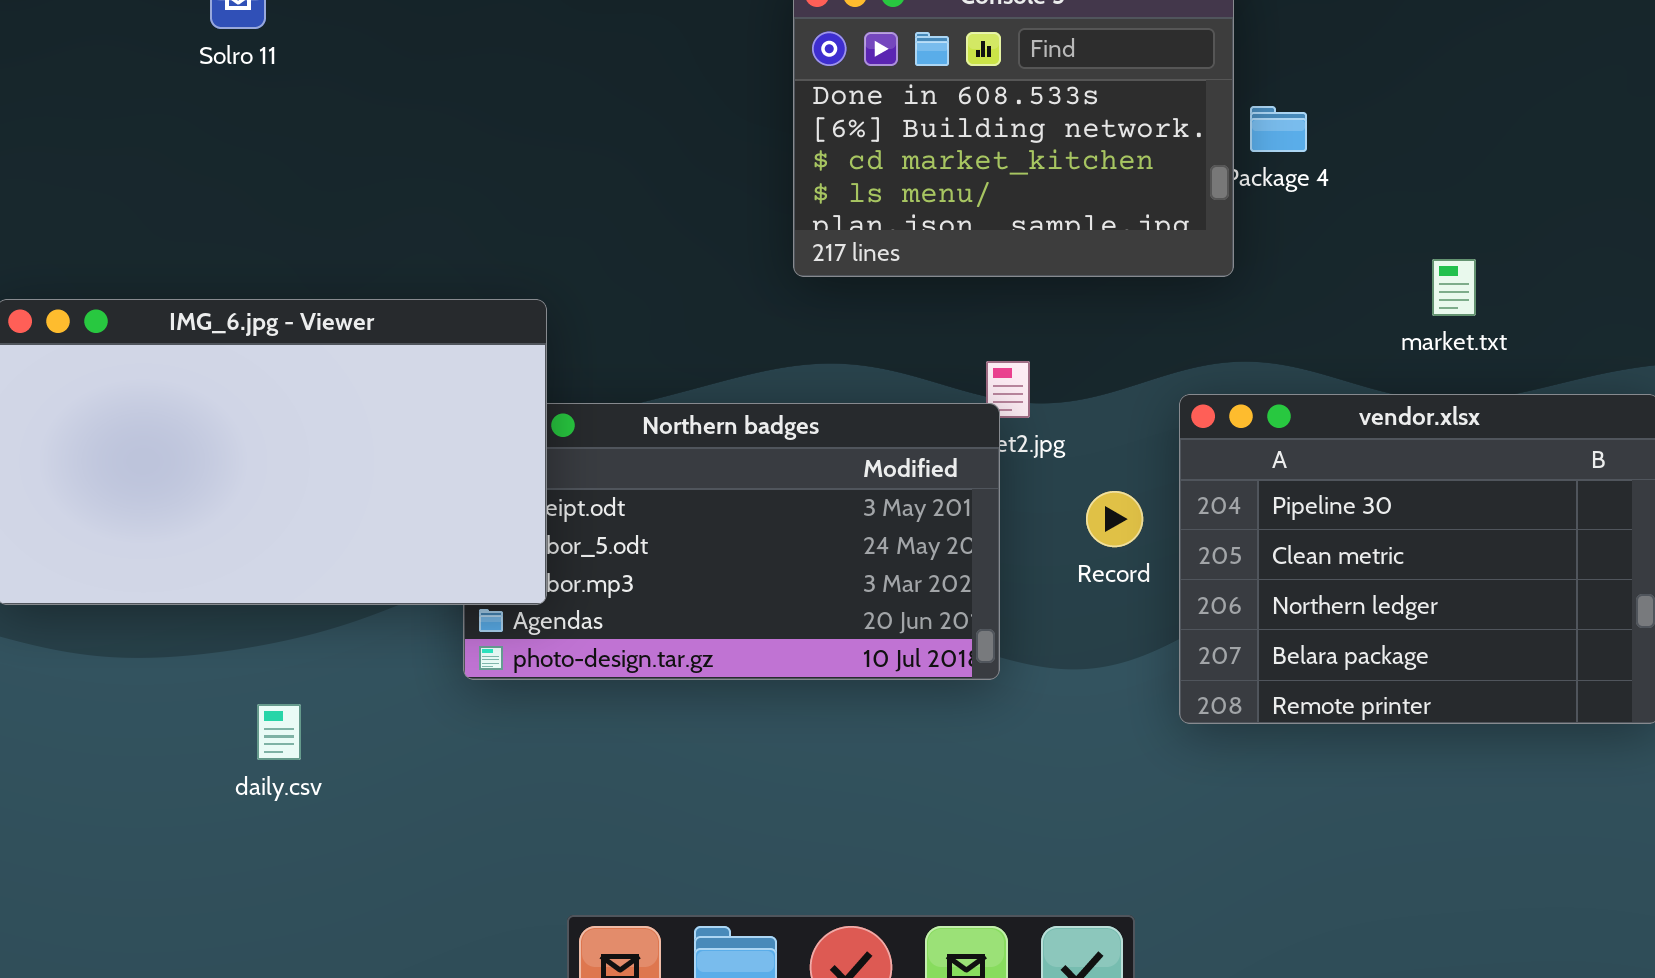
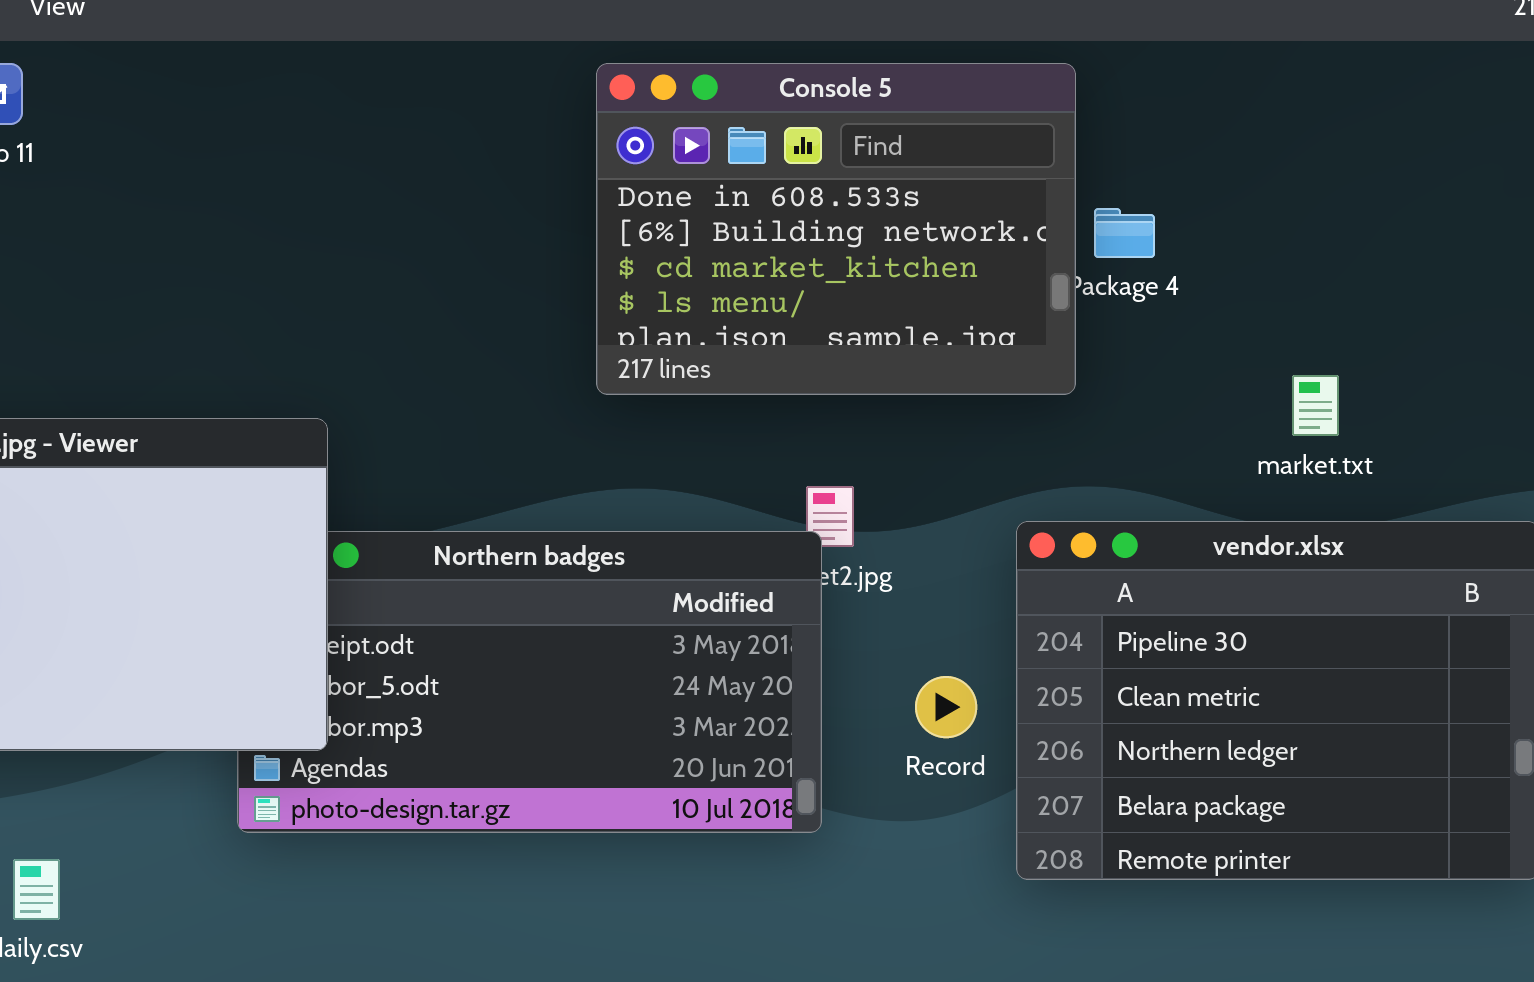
Record: [1086,491,1143,547] -> [915,676,977,738], moved

